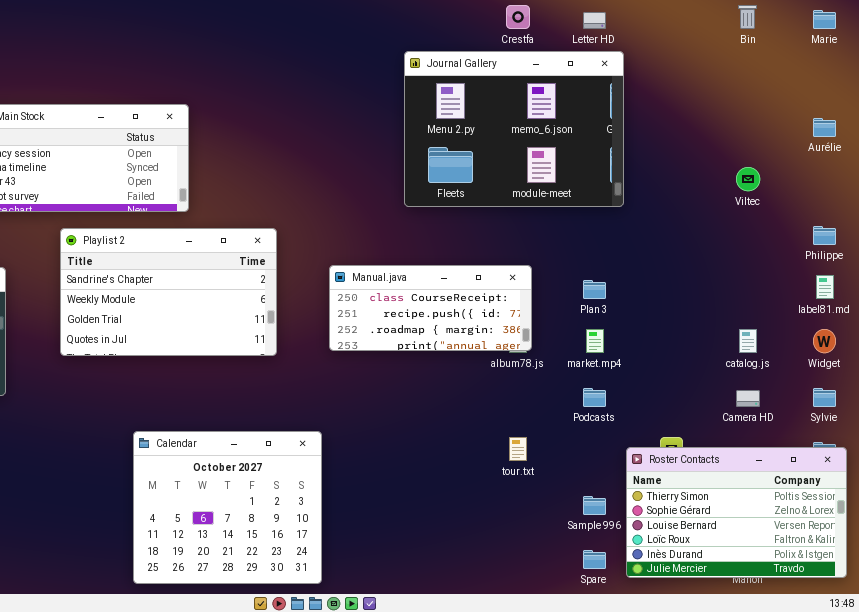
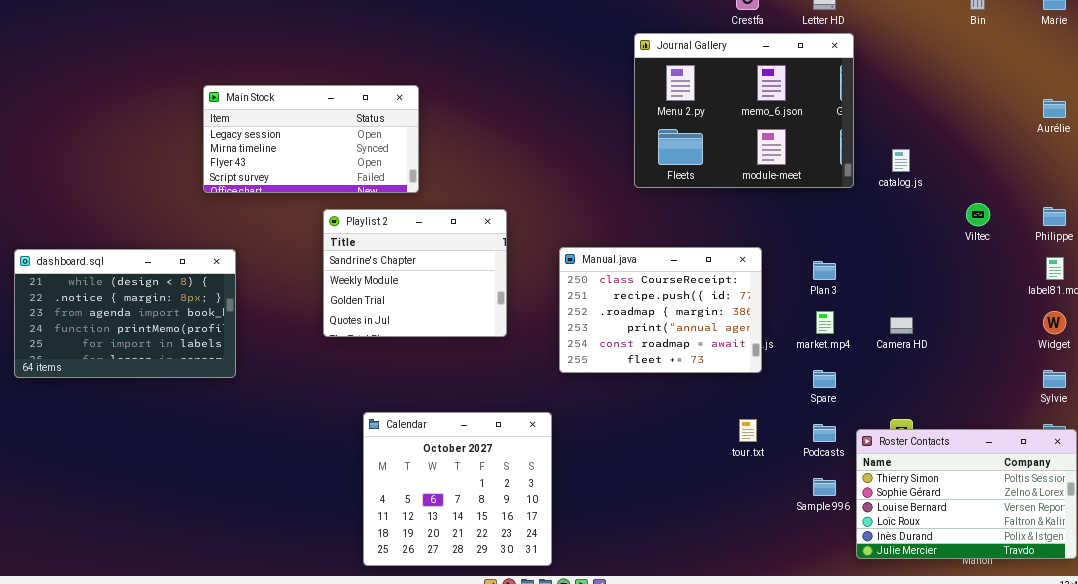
Viltec: [736,167,760,191] -> [966,203,990,226], moved
Playlist 2: [60,228,277,356] -> [323,209,507,337], resized
Manual.java: [329,265,532,351] -> [559,247,762,373], resized
catalog.js: [739,329,757,353] -> [892,149,910,172], moved
Podcasts: [583,388,606,407] -> [813,424,836,442], moved
Camera HD: [736,390,760,407] -> [890,317,913,334], moved
Spare: [583,550,606,569] -> [813,370,836,388], moved

